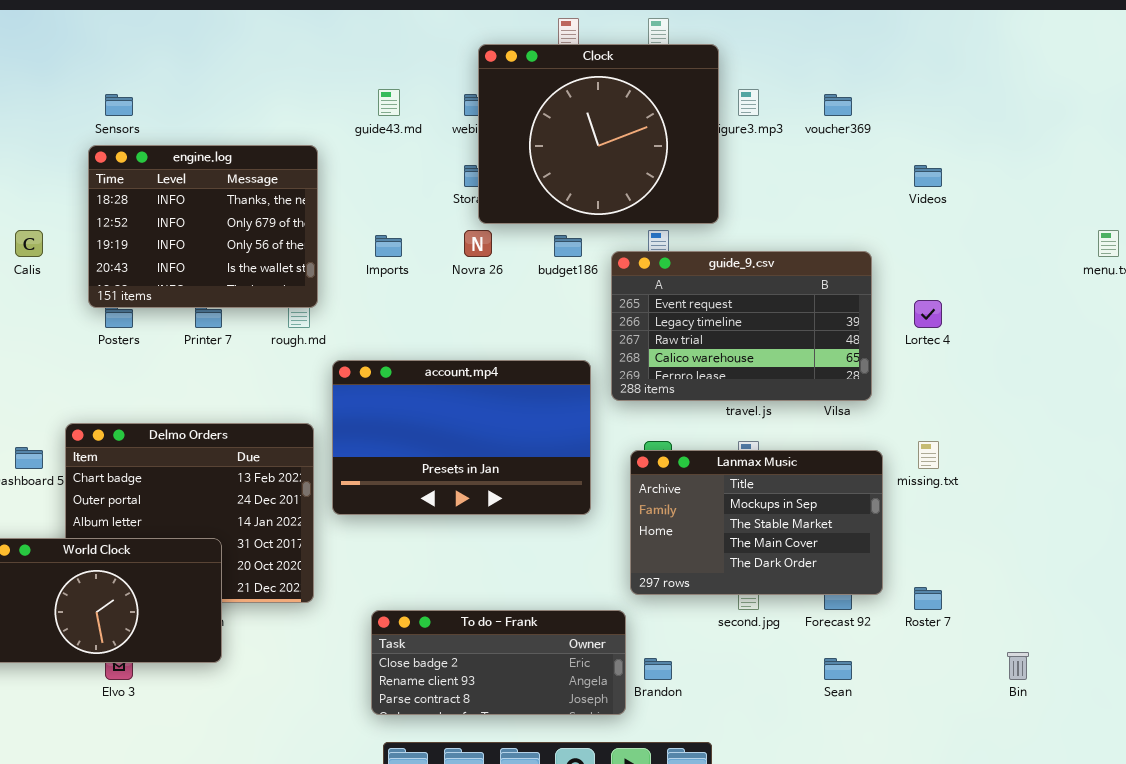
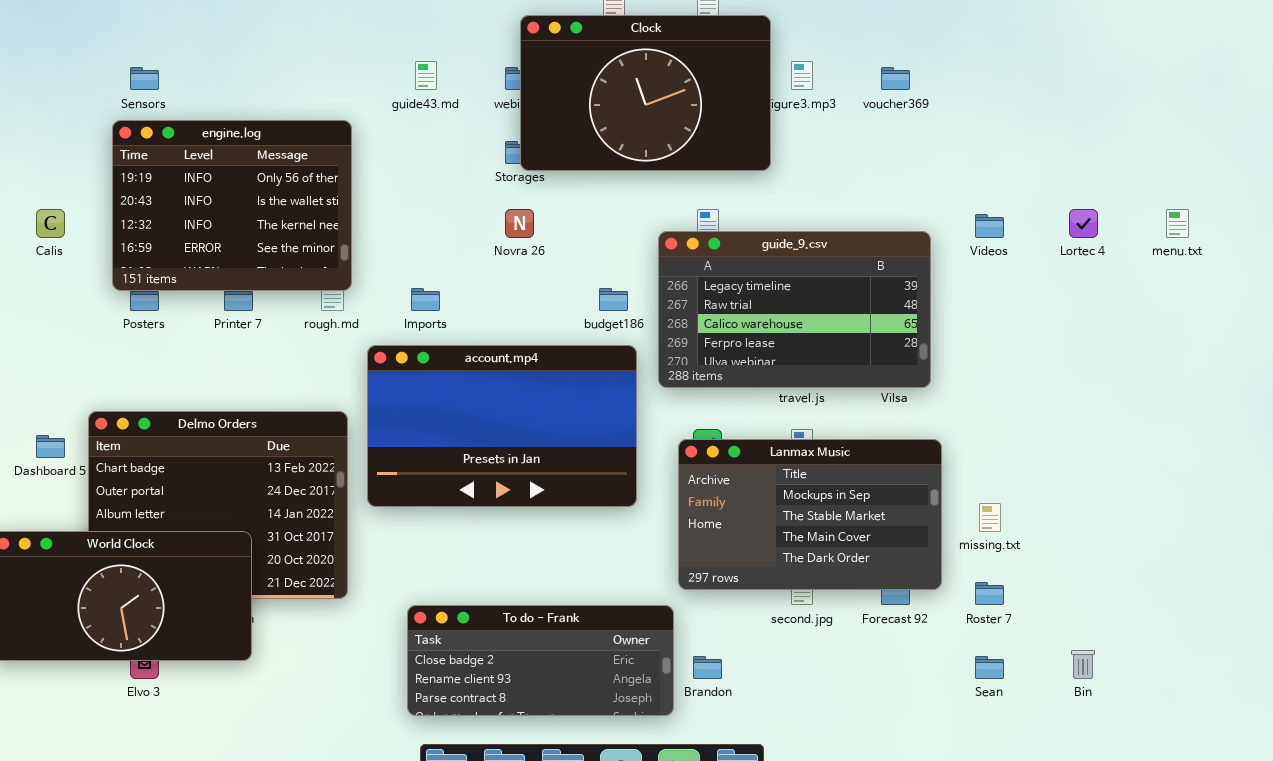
Clock: [478,44,719,224] -> [520,15,771,171], resized
engine.log: [88,145,318,308] -> [112,120,352,291], scrolled down 2 rows
Videos: [914,165,942,187] -> [975,214,1004,238], moved
Imports: [375,235,402,257] -> [411,288,440,311], moved
budget186: [554,235,582,257] -> [599,288,628,311], moved
guide_9.csv: [611,251,872,401] -> [658,231,931,388], scrolled down 1 row
Lortec 4: [914,300,942,328] -> [1069,209,1098,238], moved
missing.txt: [918,441,939,469] -> [979,503,1001,532], moved
Sean: [824,658,852,680] -> [975,656,1004,679], moved

